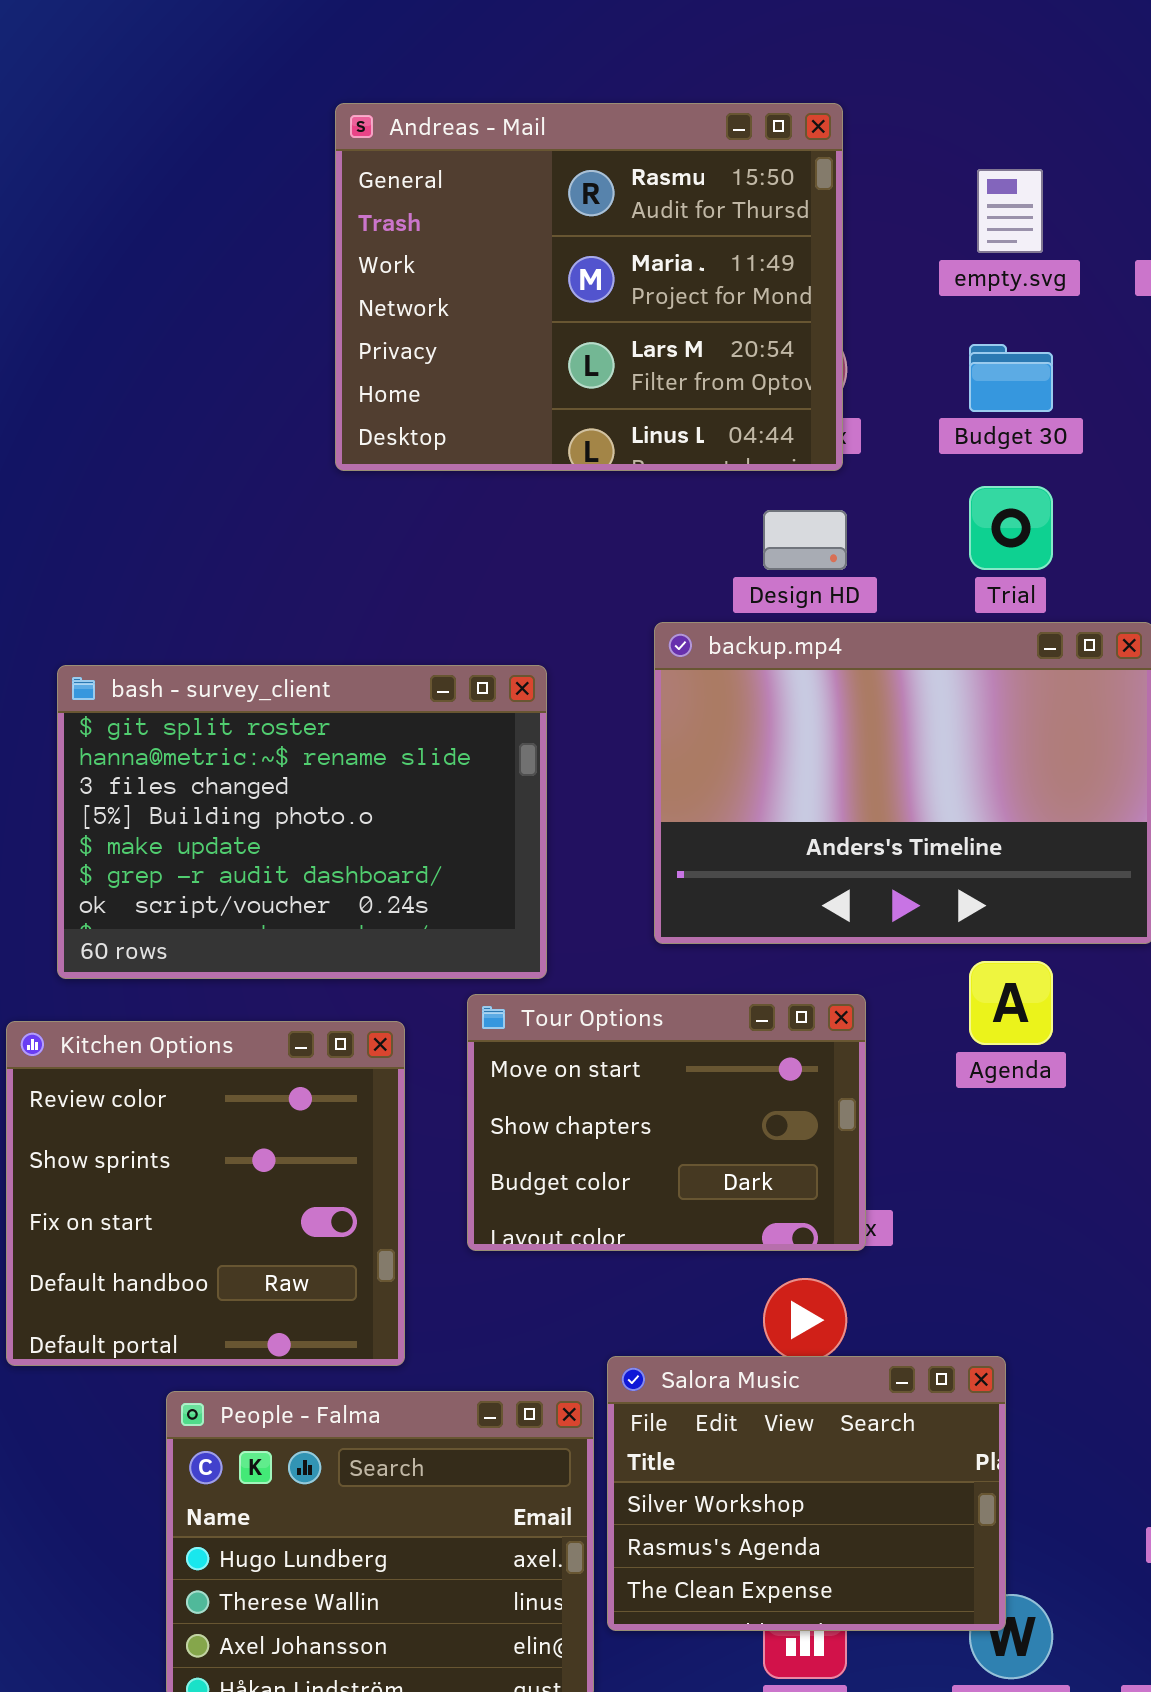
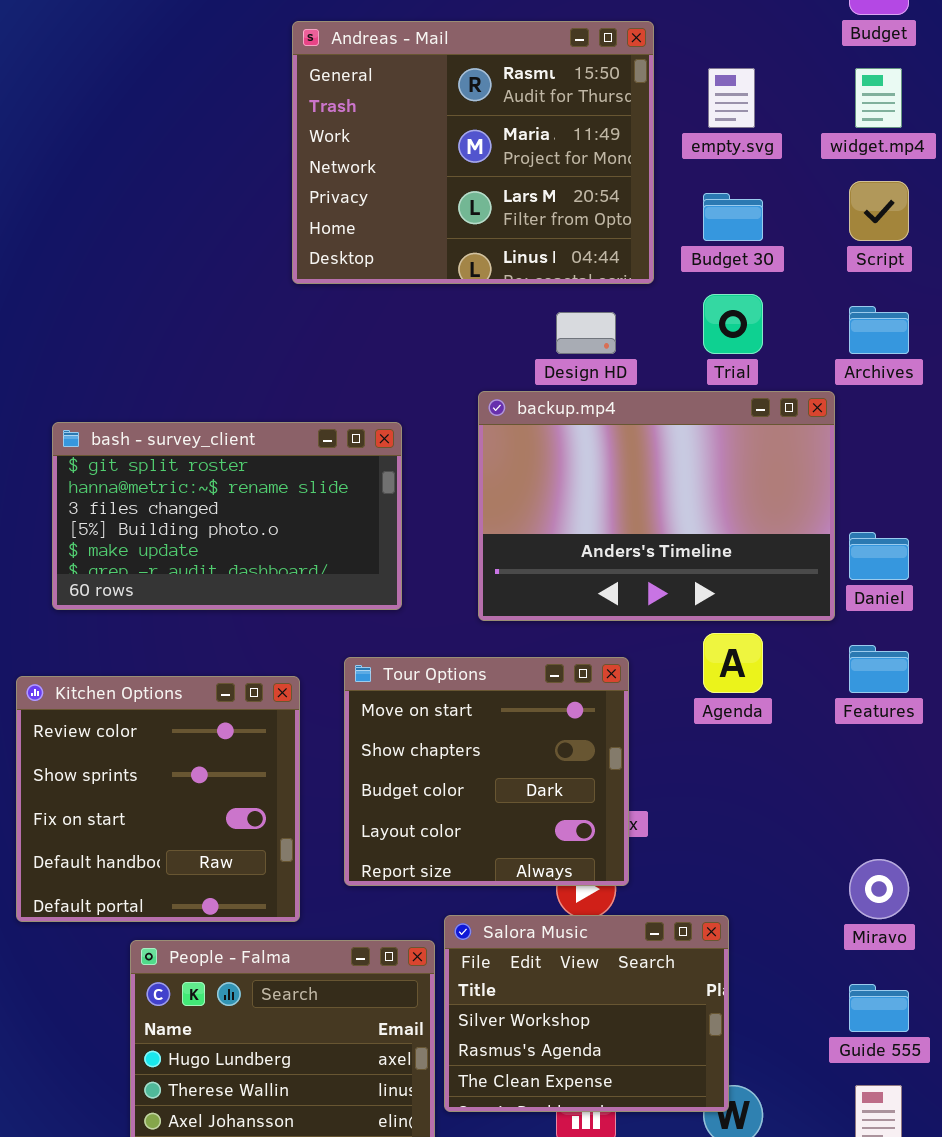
Andreas - Mail: [335,103,843,471] -> [292,21,654,284], moved
bash - survey_client: [57,665,547,979] -> [52,422,402,610], resized
Tour Options: [467,994,866,1251] -> [344,657,629,886], resized

